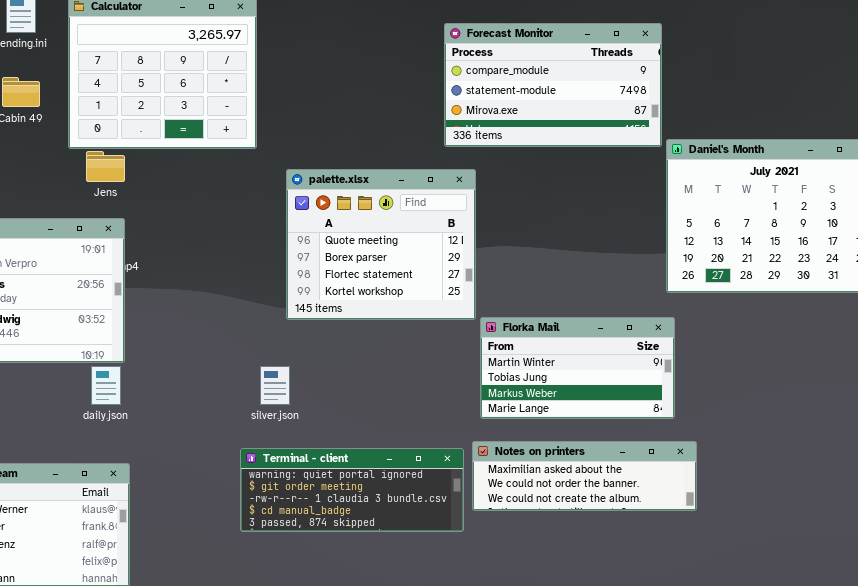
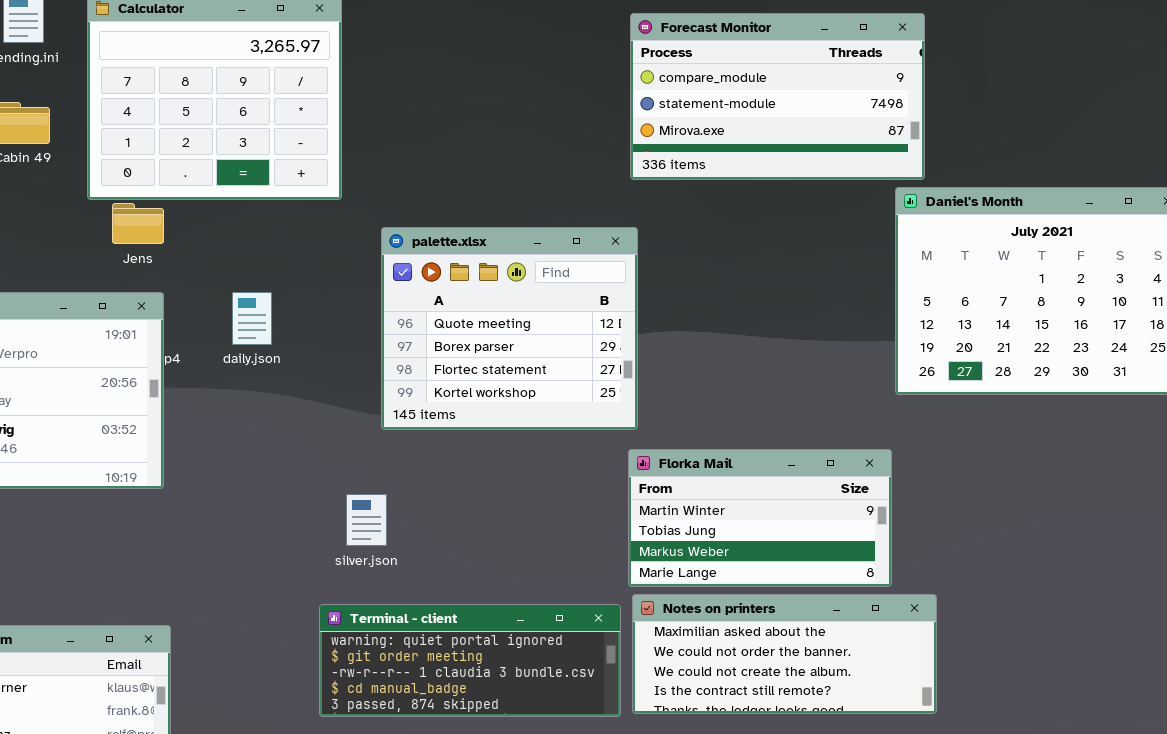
Forecast Monitor: [444,23,662,147] -> [630,13,925,180], moved
Florka Mail: [480,317,675,419] -> [628,449,892,587], moved
daily.json: [91,366,121,405] -> [232,292,272,345], moved
Notes on printers: [472,441,697,511] -> [632,594,937,714], resized

